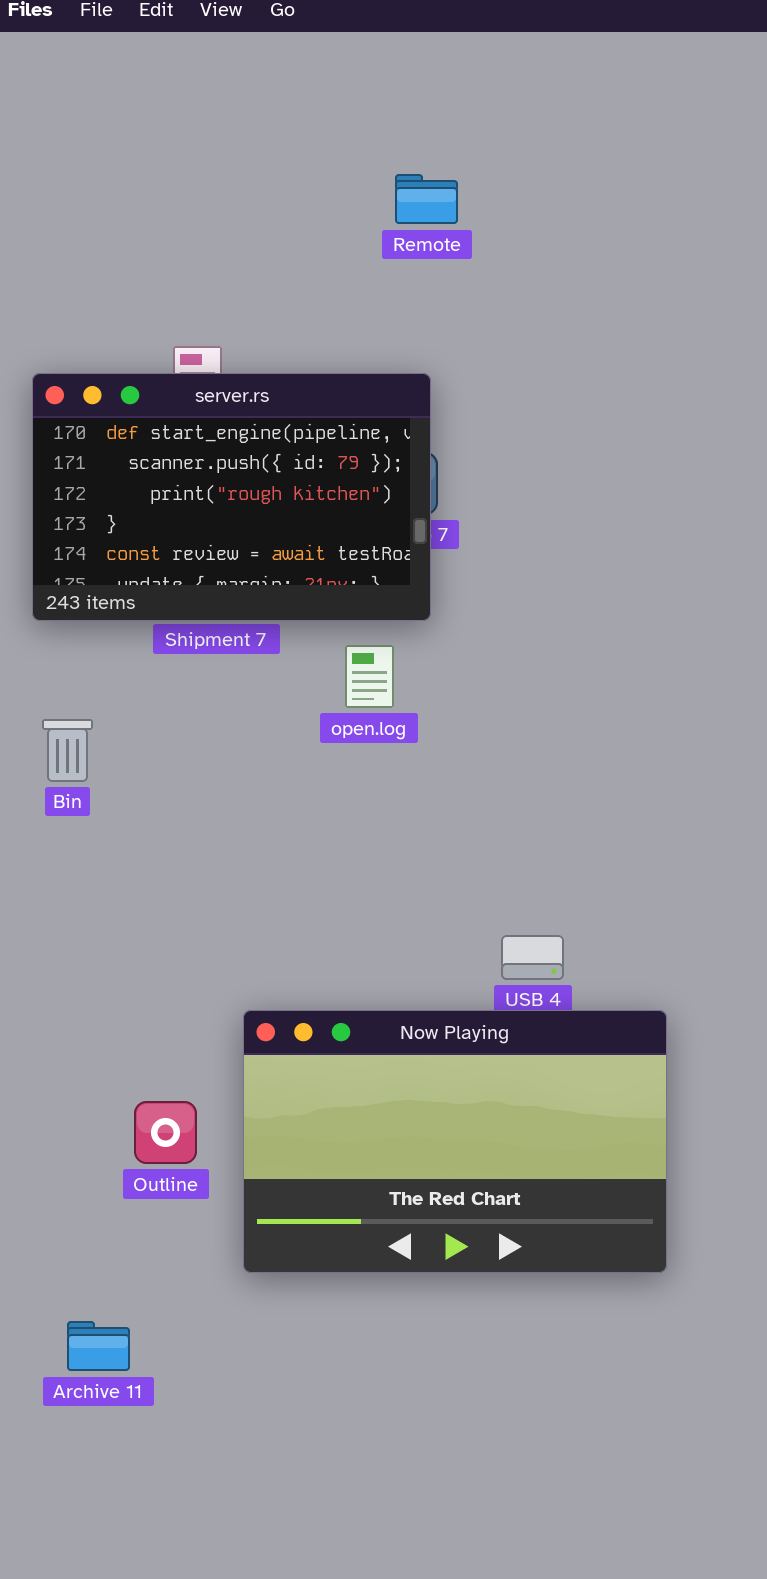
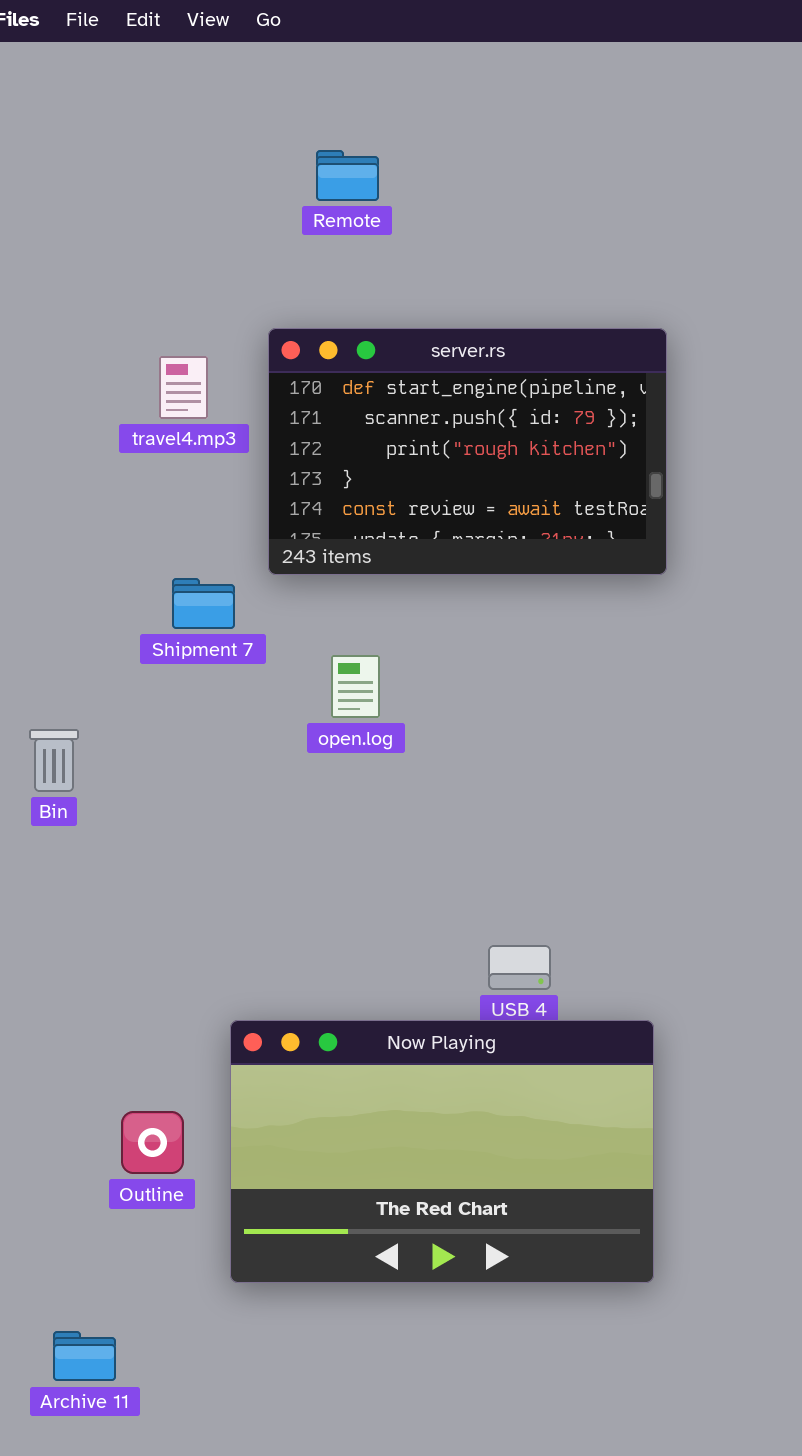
Remote: [395,174,458,224] -> [316,150,379,201], moved
server.rs: [32,373,431,621] -> [268,328,667,575], moved

